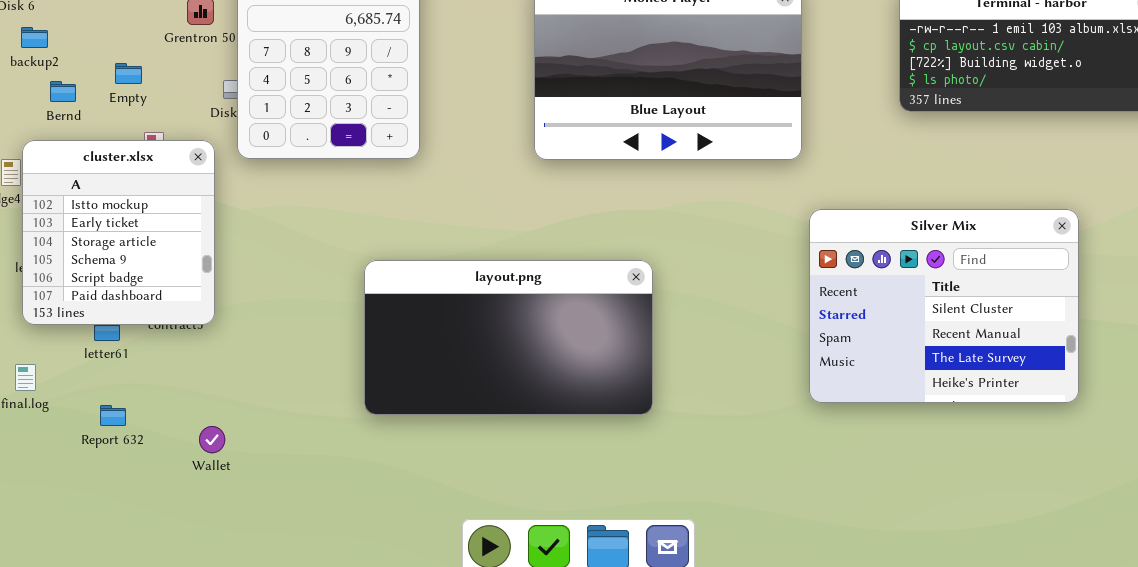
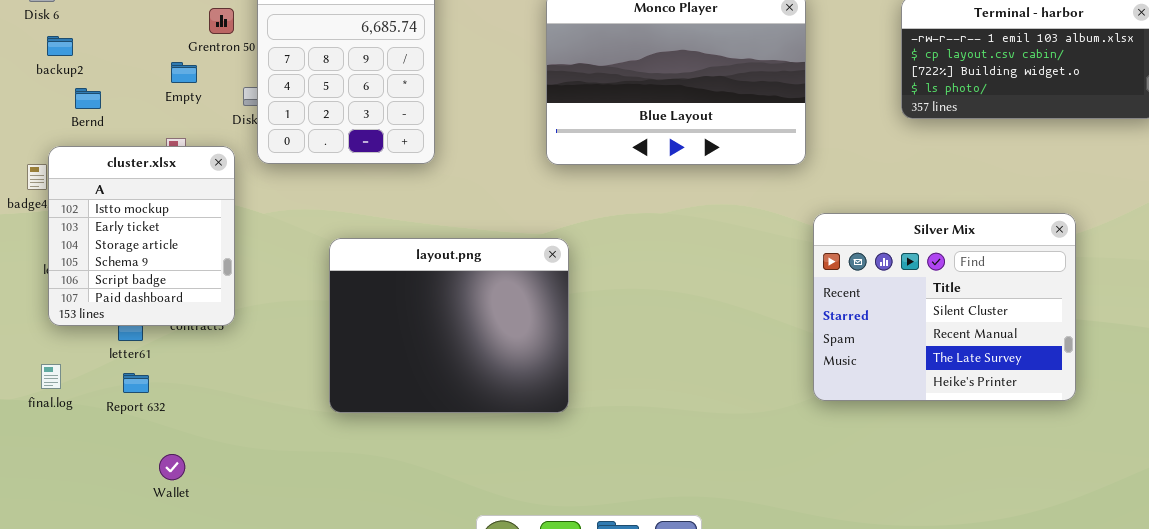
Empty: [115,63,142,84] -> [171,62,197,83], moved
layout.png: [364,260,653,415] -> [329,238,569,413], moved, resized
Report 632: [100,405,126,426] -> [123,373,149,393], moved
Wallet: [199,426,225,453] -> [159,454,185,480], moved

